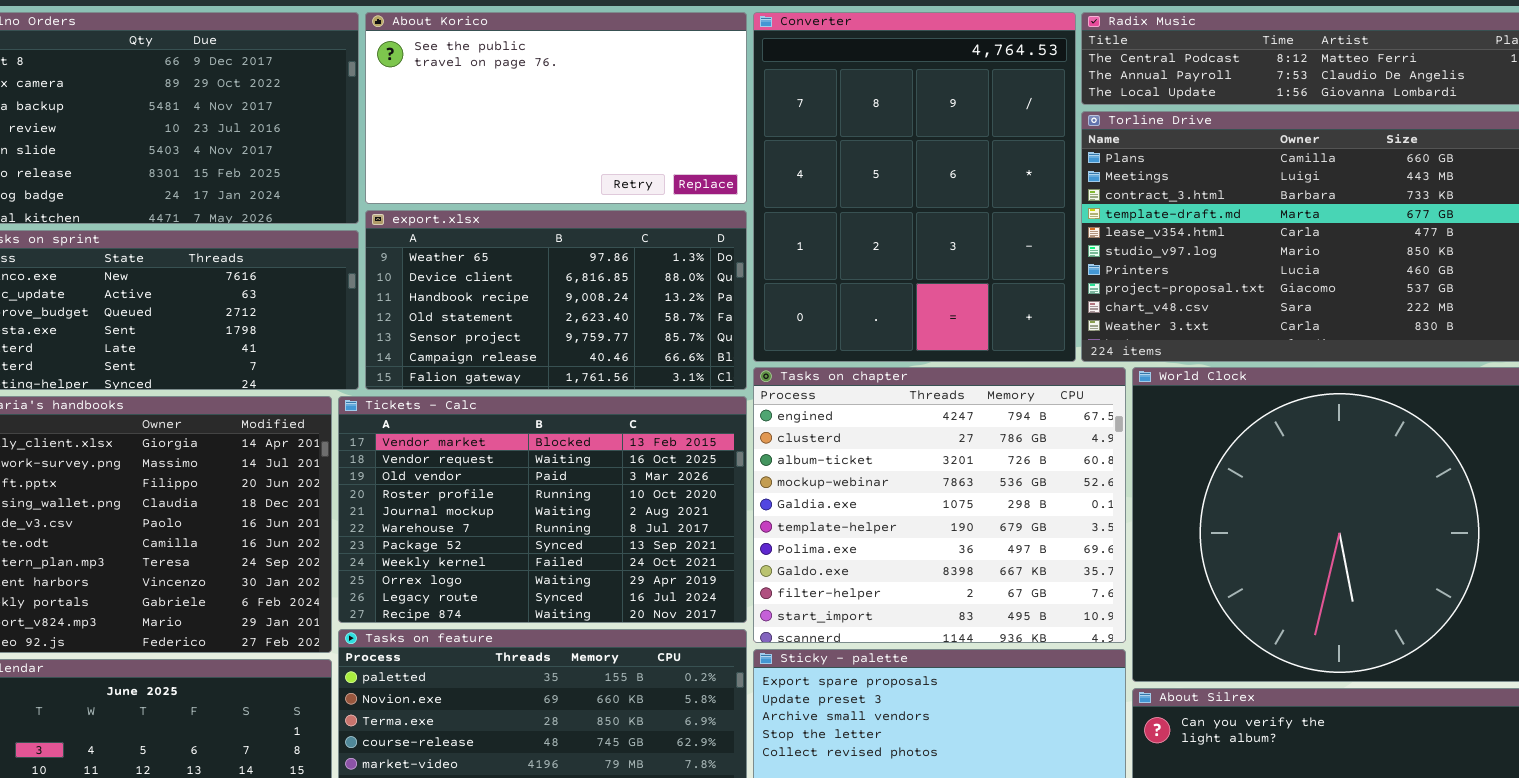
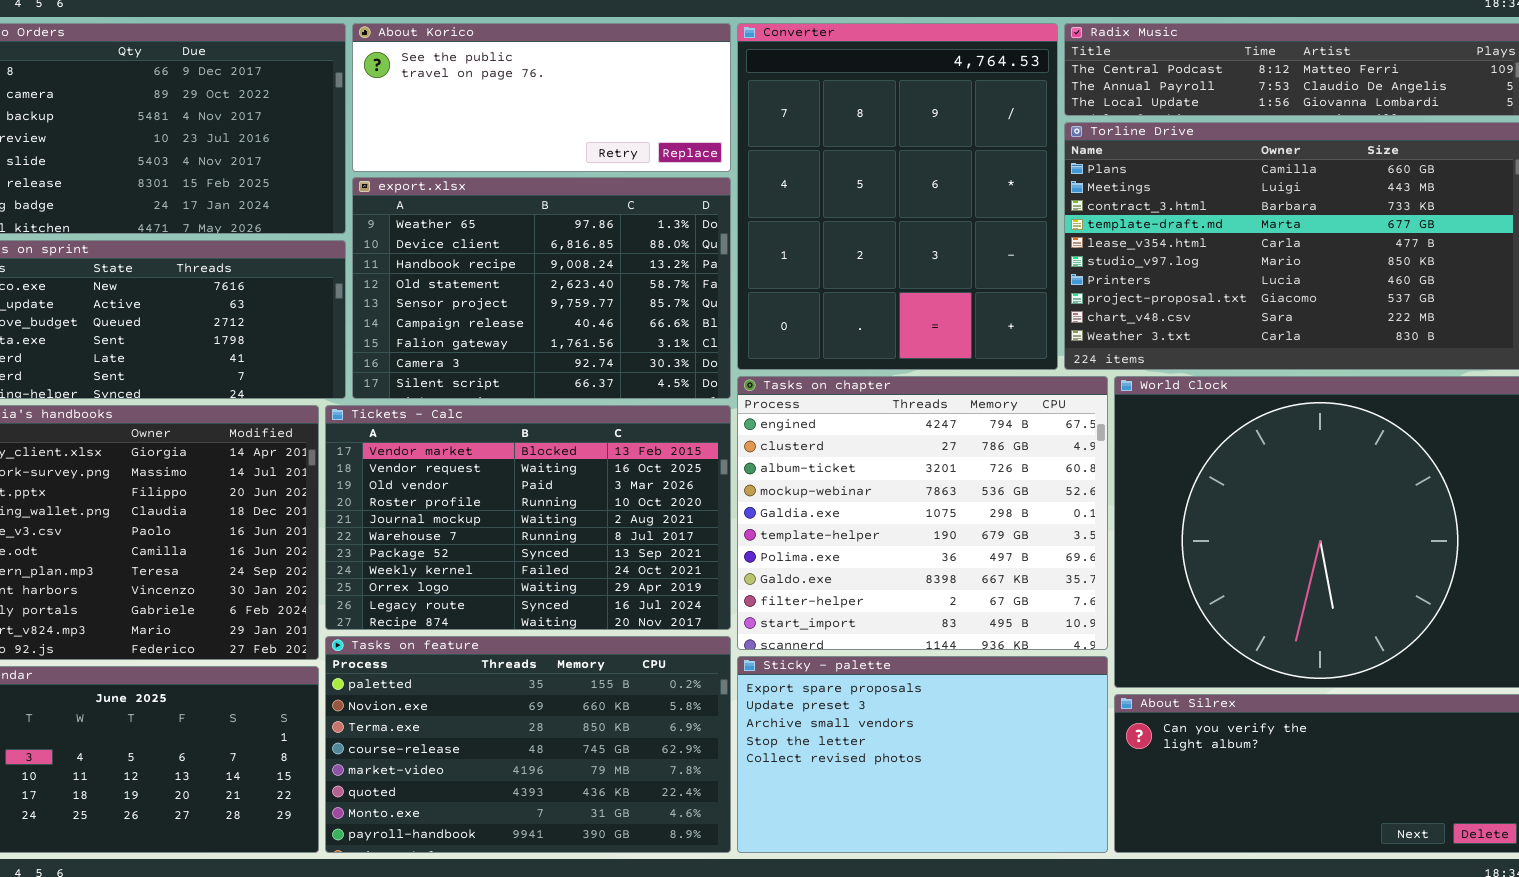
About Korico: [365,12,747,204] -> [352,23,731,172], resized
export.xlsx: [365,210,747,390] -> [352,177,731,399], resized

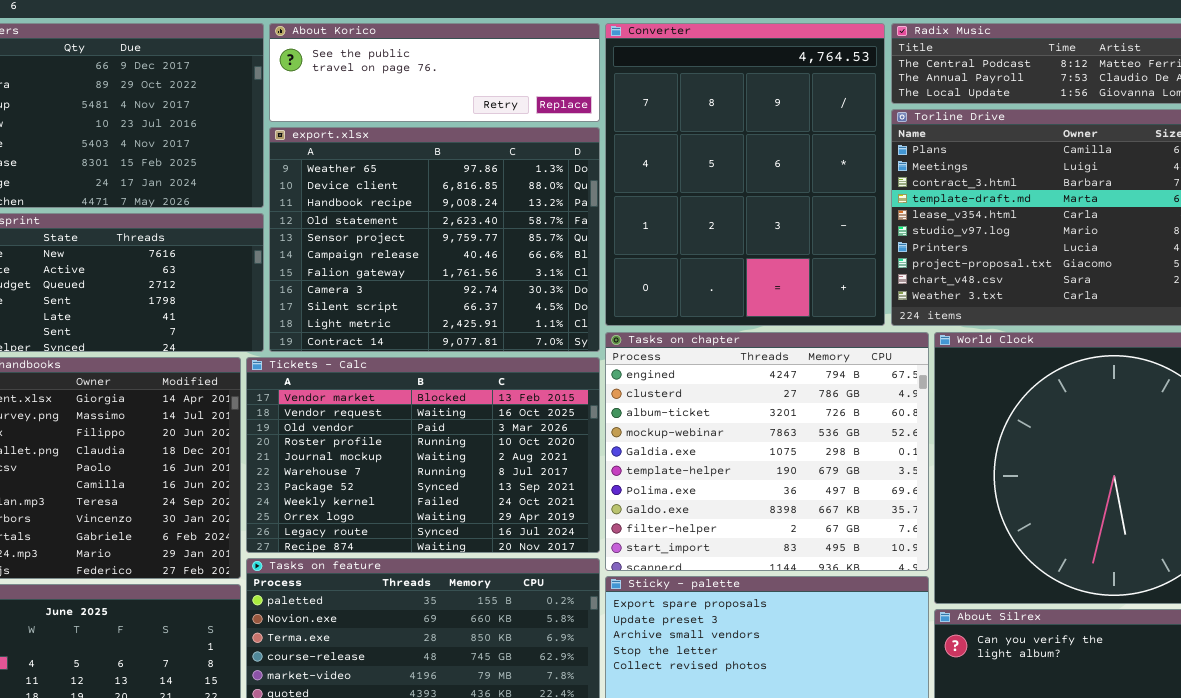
About Korico: [352,23,731,172] -> [269,23,600,122], resized
export.xlsx: [352,177,731,399] -> [269,127,600,352], resized

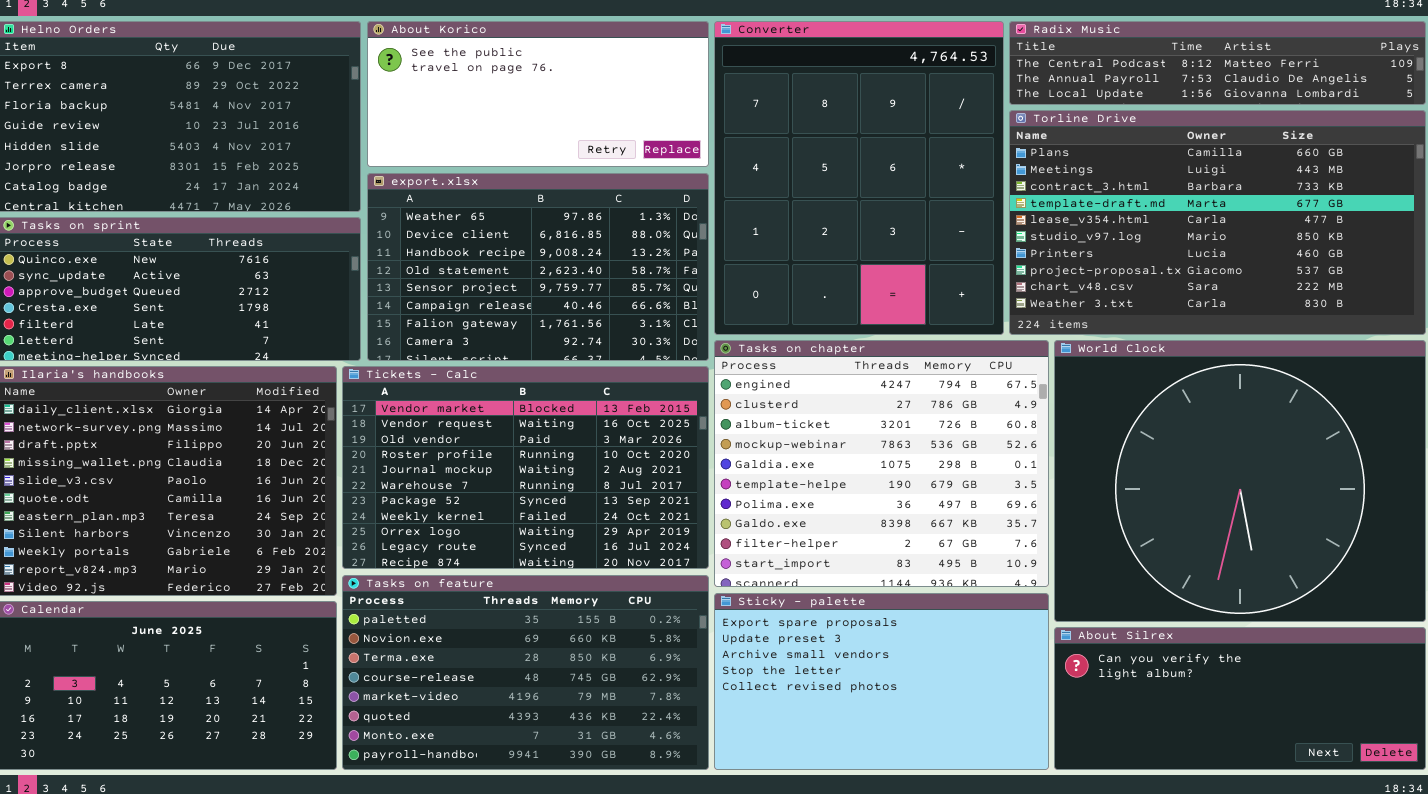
About Korico: [269,23,600,122] -> [367,21,709,167], resized
export.xlsx: [269,127,600,352] -> [367,173,709,361], resized

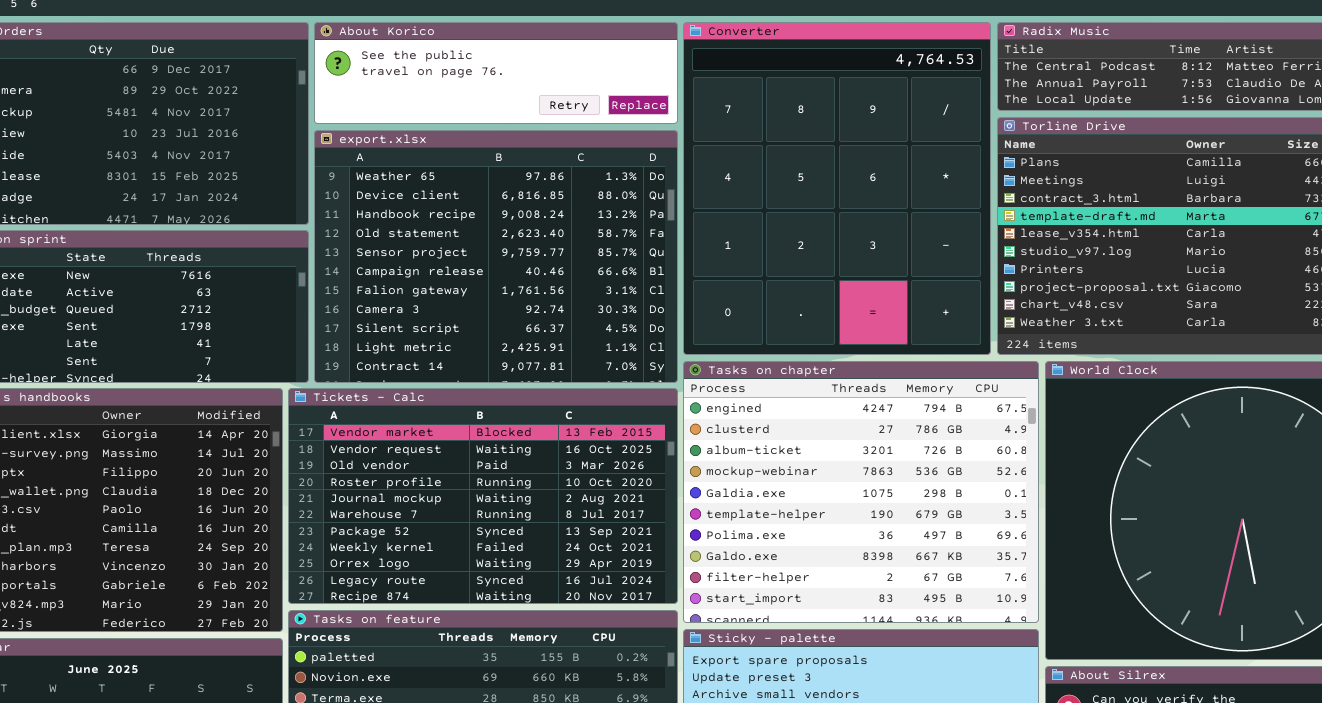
About Korico: [367,21,709,167] -> [314,22,678,124], resized
export.xlsx: [367,173,709,361] -> [314,130,678,383], resized

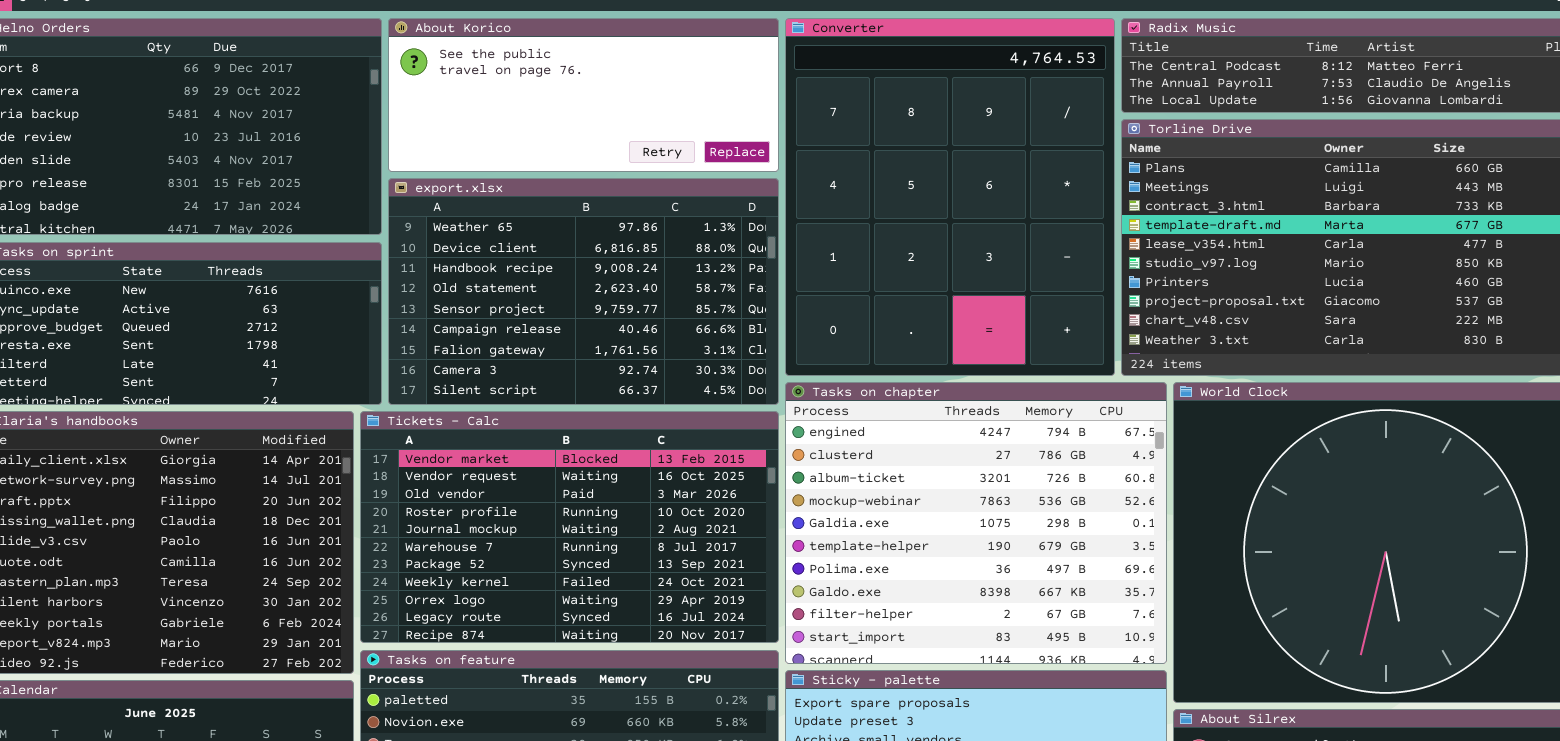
About Korico: [314,22,678,124] -> [388,18,779,172], resized
export.xlsx: [314,130,678,383] -> [388,178,779,405], resized

